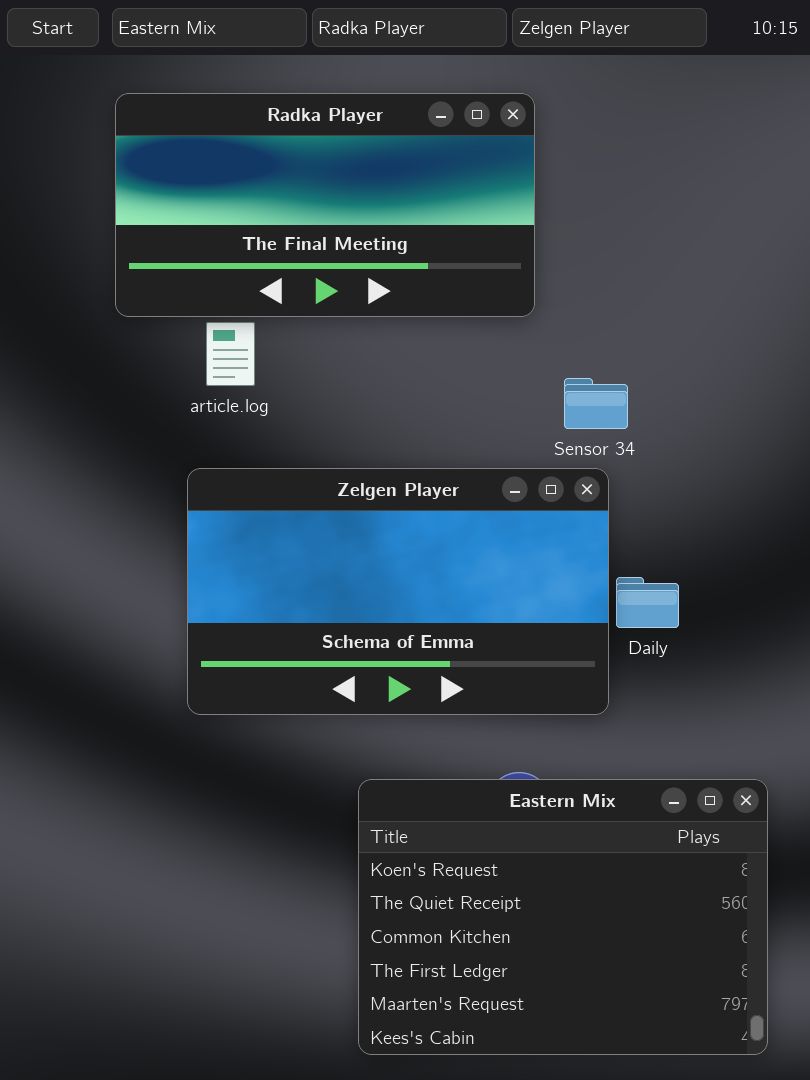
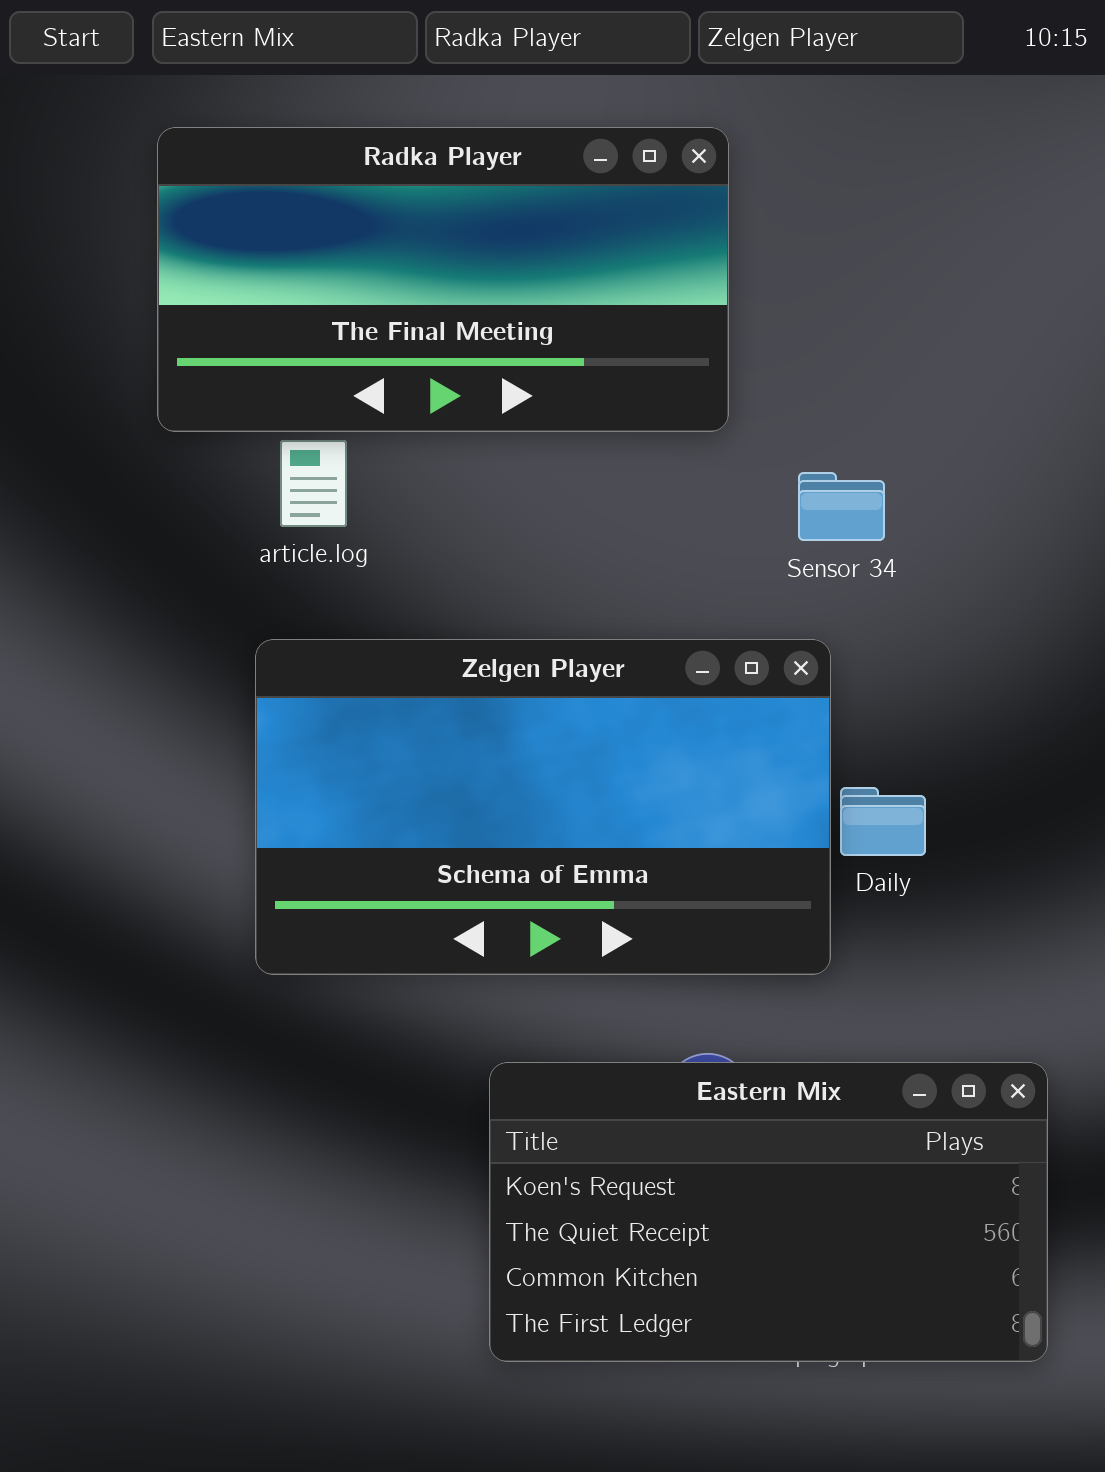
Sensor 34: [564,378,628,429] -> [798,472,885,541], moved
Eastern Mix: [358,779,768,1055] -> [489,1062,1048,1362], resized

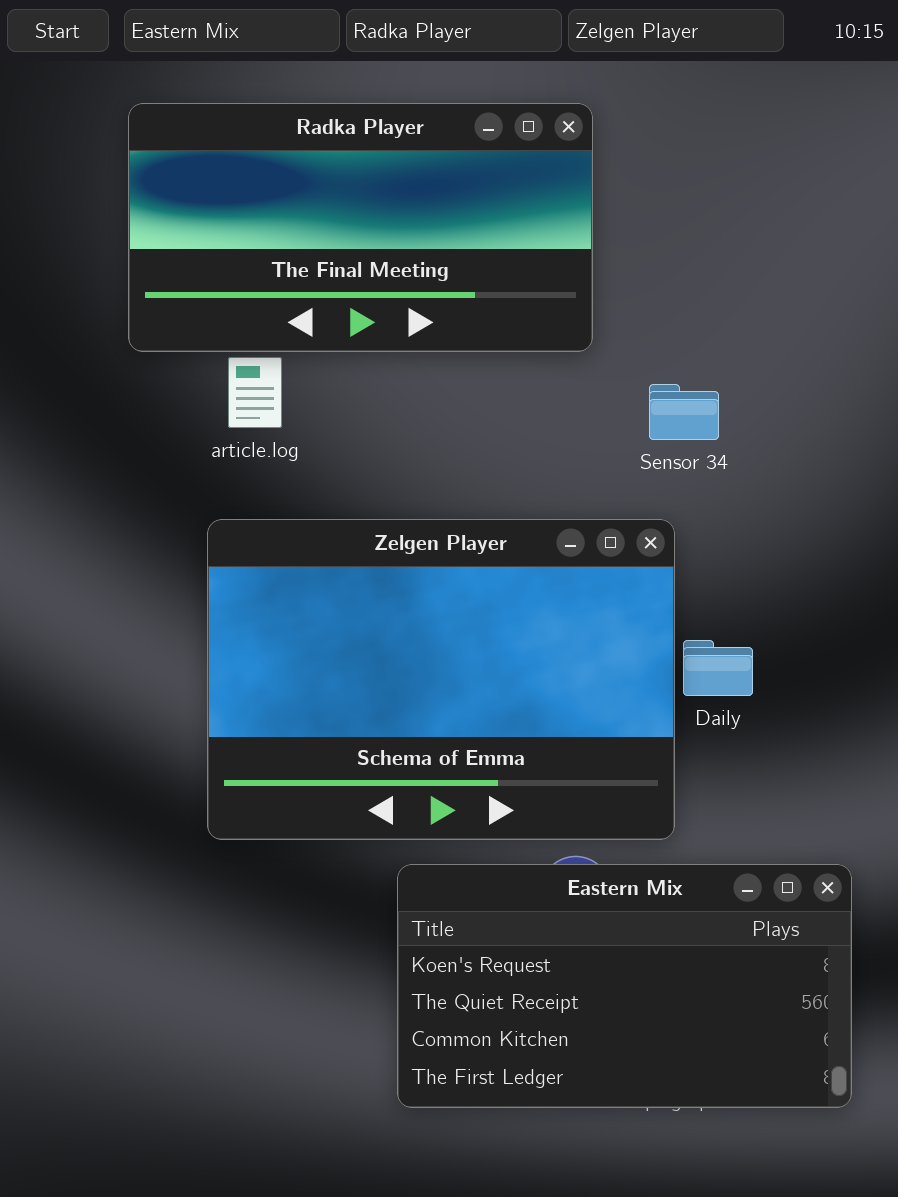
Zelgen Player: [255,639,831,975] -> [207,519,675,840], resized

